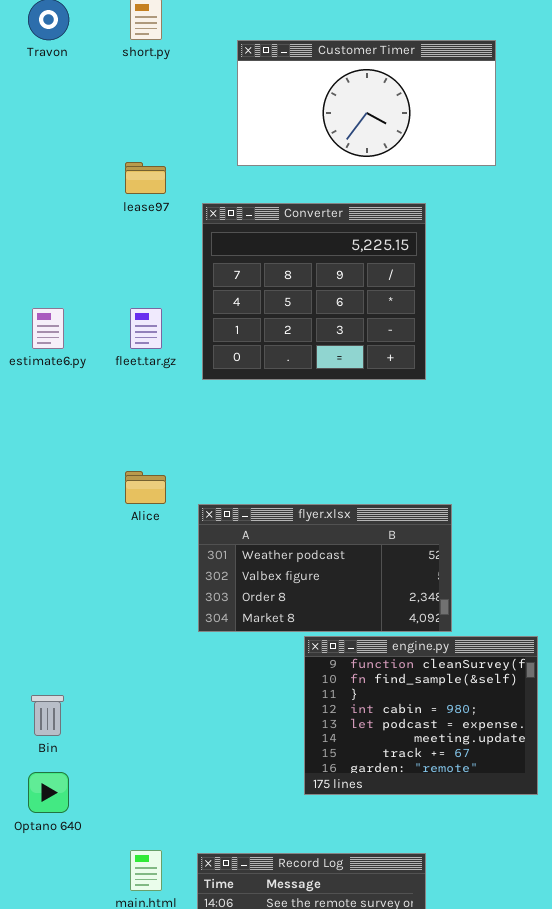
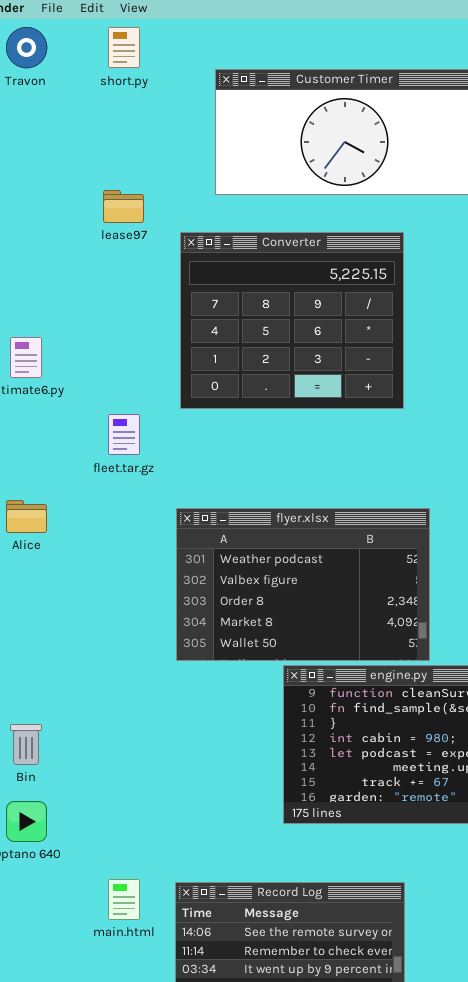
fleet.tar.gz: [130,308,162,349] -> [108,414,140,455], moved
Alice: [125,471,166,504] -> [6,500,47,533], moved
flyer.xlsx: [198,504,452,632] -> [176,508,430,661], resized

